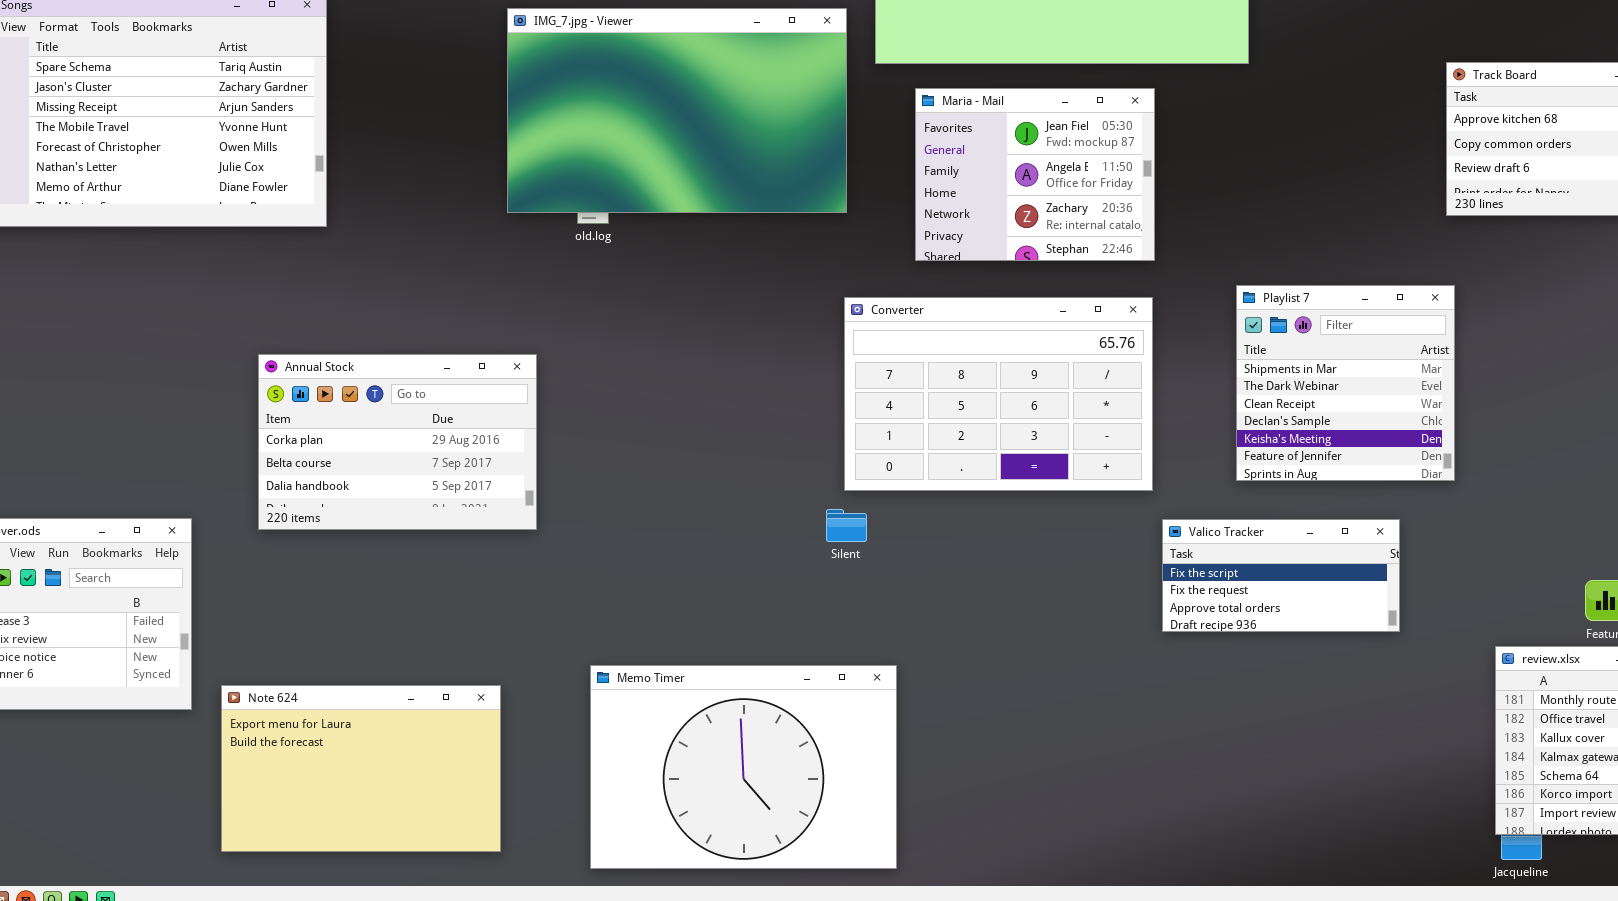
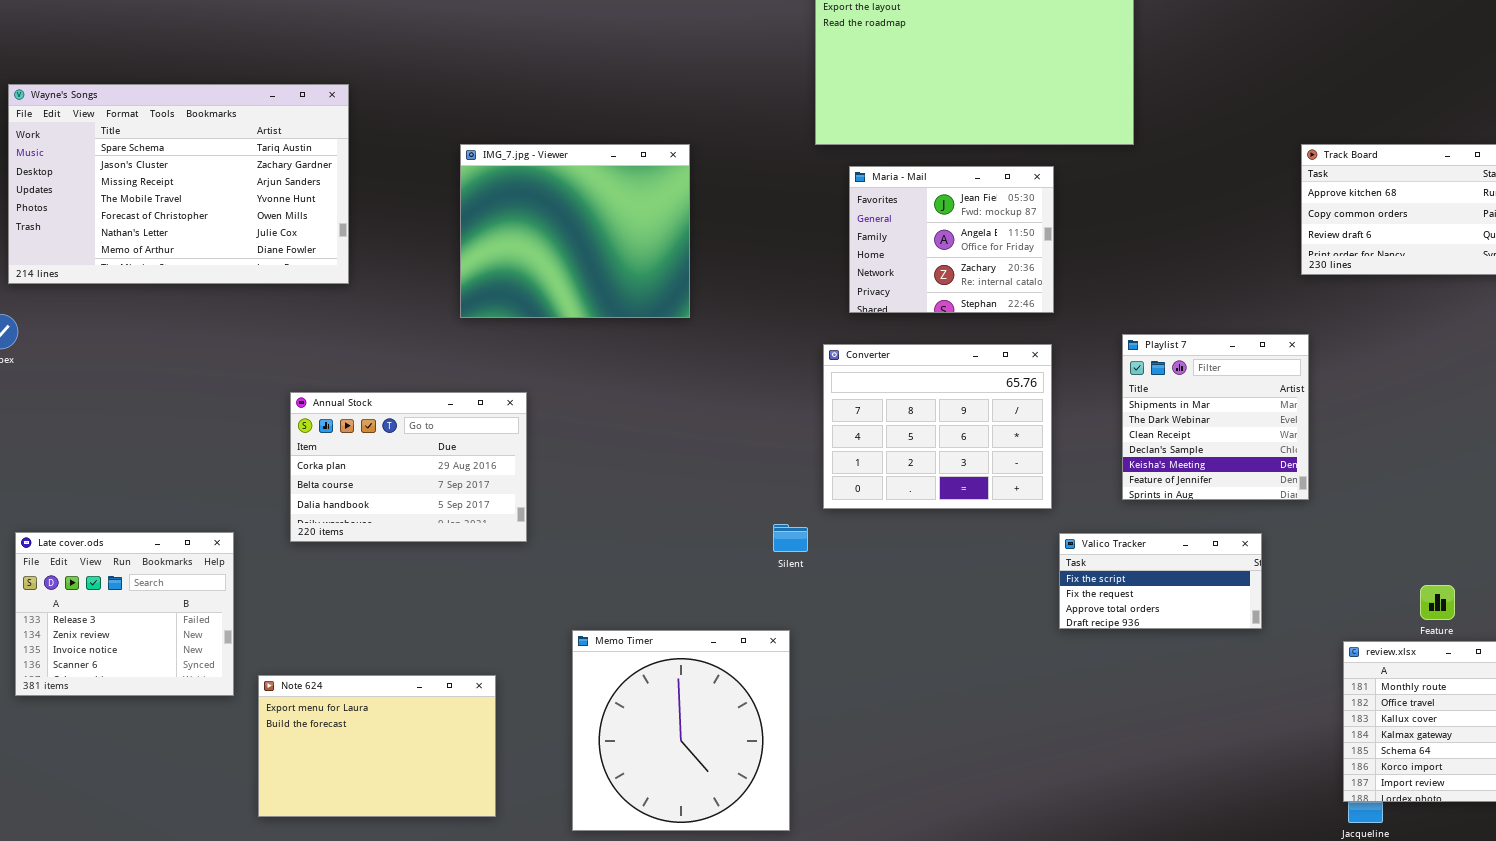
IMG_7.jpg - Viewer: [507,8,847,213] -> [460,144,690,318], moved, resized
Converter: [844,297,1153,491] -> [823,344,1052,509], resized
Memo Timer: [590,665,897,869] -> [572,630,790,831], resized

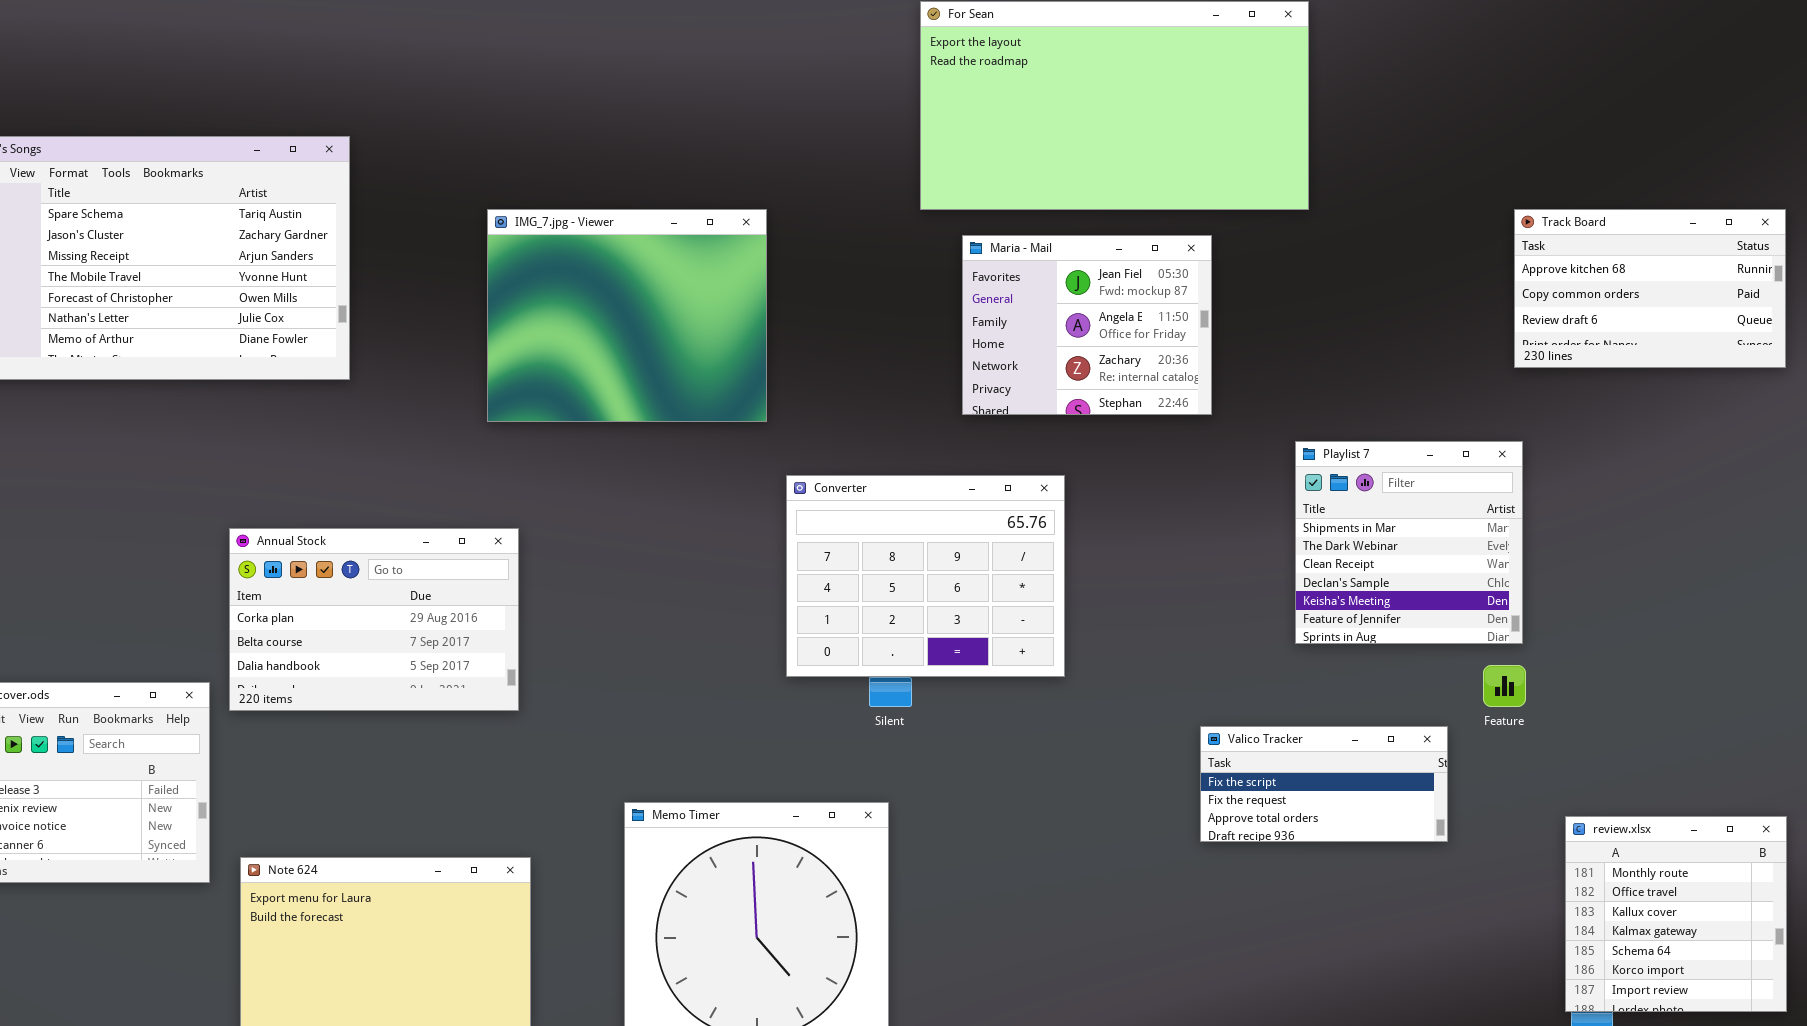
Converter: [823,344,1052,509] -> [786,475,1065,677], moved
Annual Stock: [290,392,527,542] -> [229,528,519,711], moved
Valico Tracker: [1059,533,1262,629] -> [1200,726,1448,842], moved
Feature: [1420,585,1455,620] -> [1483,665,1526,707], moved

